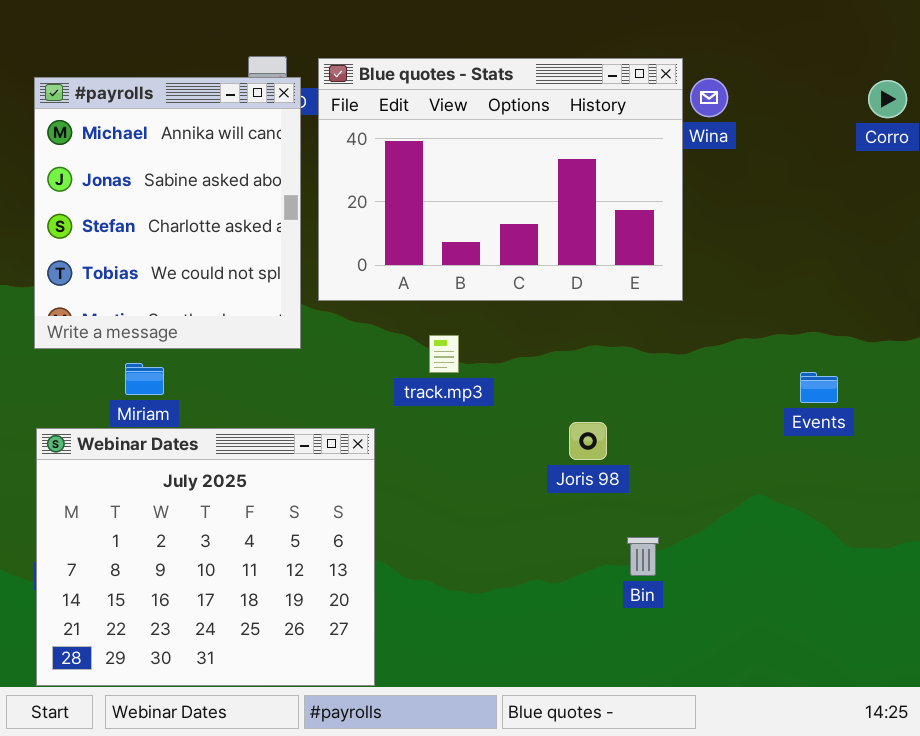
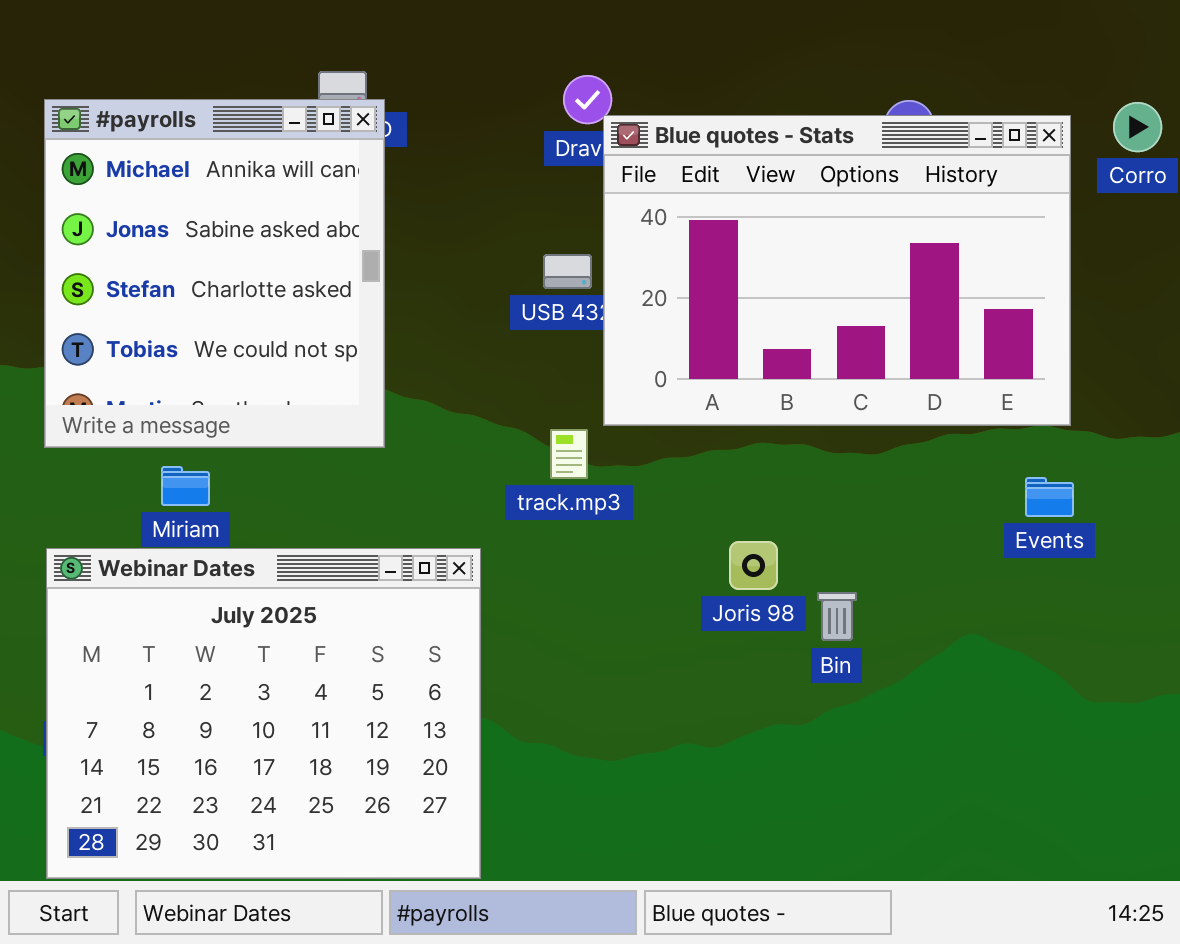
Blue quotes - Stats: [318,58,683,301] -> [603,115,1071,426], moved
Bin: [627,537,659,576] -> [817,592,857,641], moved

